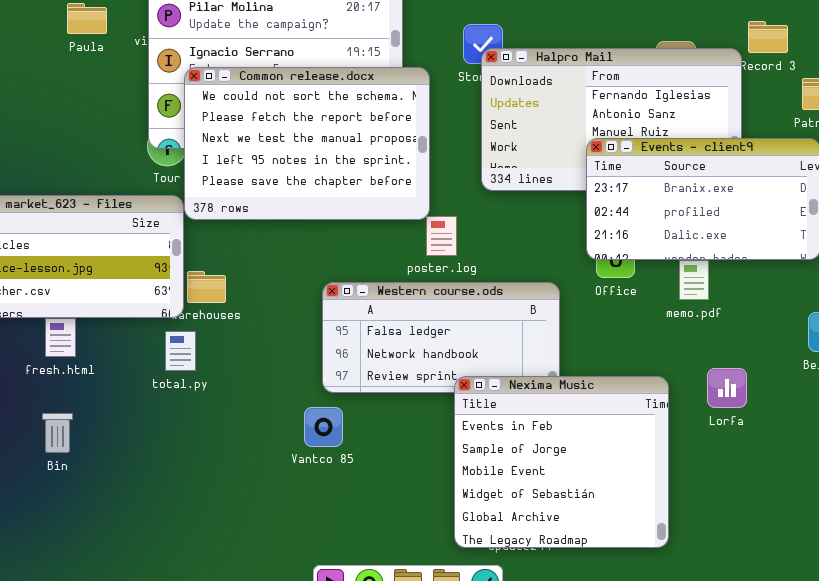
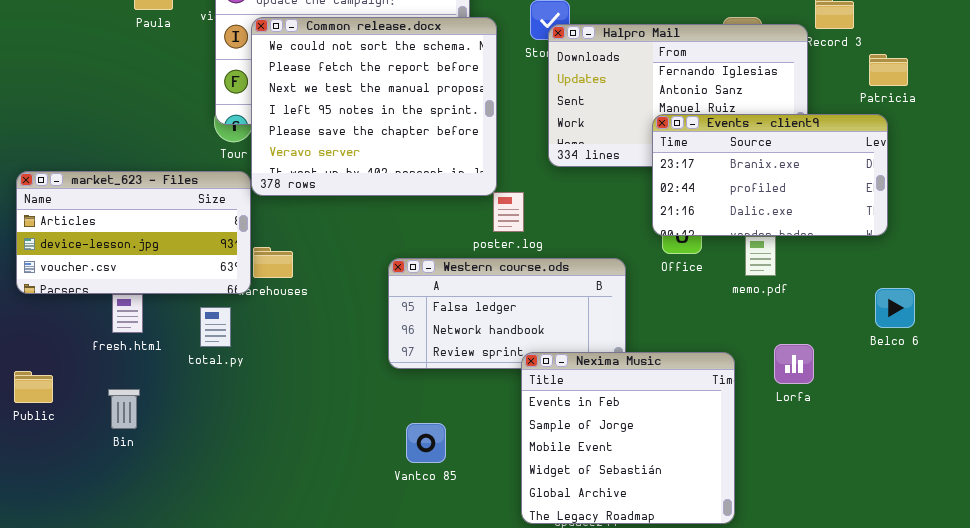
Common release.docx: [184,67,430,220] -> [251,17,497,196], resized
total.py: [165,331,196,371] -> [200,307,231,347], moved
Vantco 85: [304,407,343,447] -> [406,423,446,463], moved

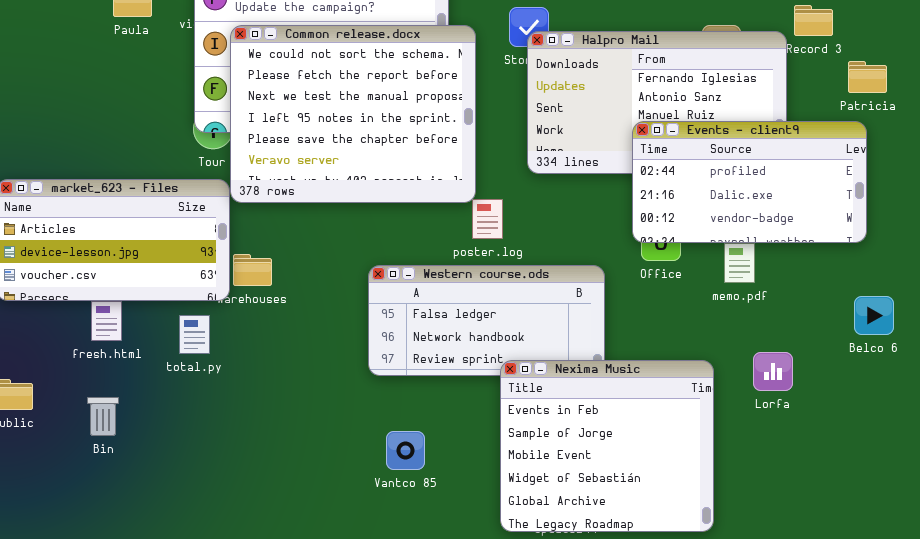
Events - client9: [652,114,888,236] -> [632,121,867,243], scrolled down 1 row

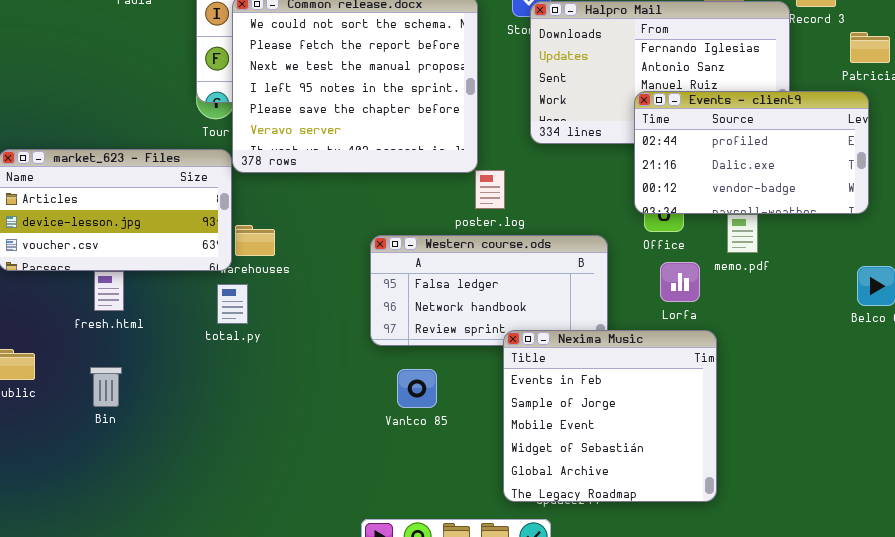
total.py: [179,315,210,354] -> [217,284,248,324], moved
Lorfa: [753,352,793,391] -> [660,262,700,302], moved
Vantco 85: [386,431,425,470] -> [397,369,437,408], moved

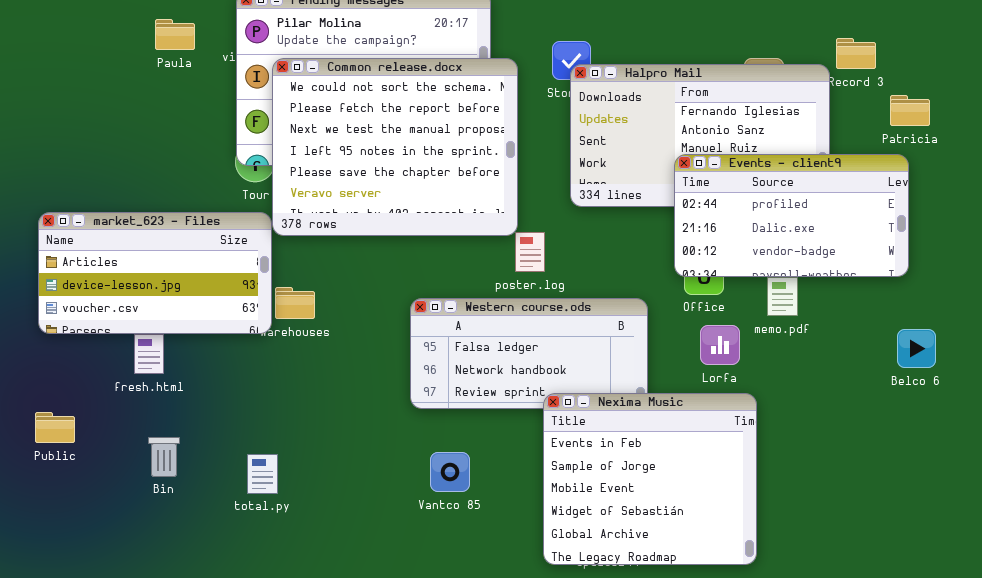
total.py: [217,284,248,324] -> [247,454,278,494], moved
Bin: [90,367,122,407] -> [148,437,180,477], moved
Vantco 85: [397,369,437,408] -> [430,452,470,492], moved

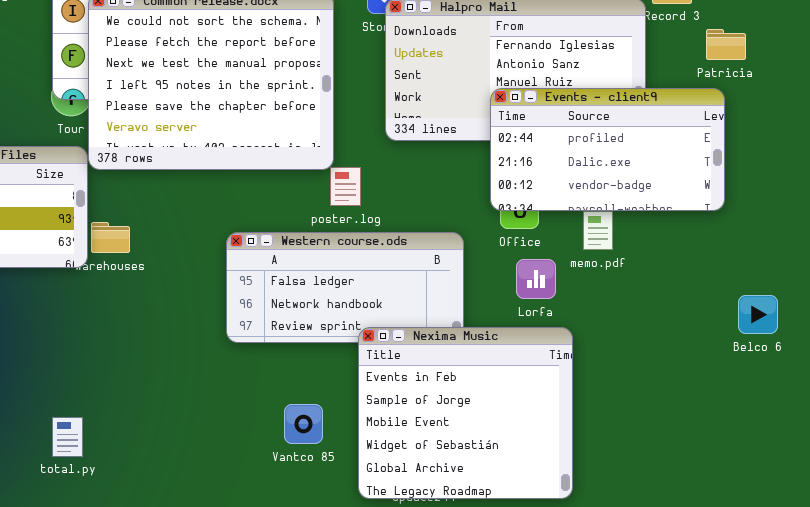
Belco 6: [897,329,936,368] -> [738,295,778,334], moved
Vantco 85: [430,452,470,492] -> [284,404,323,444], moved
total.py: [247,454,278,494] -> [52,417,83,457], moved

